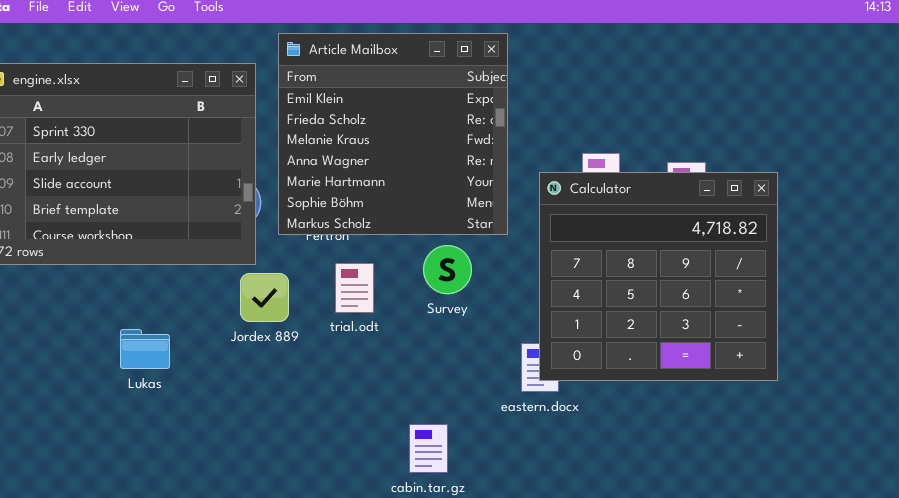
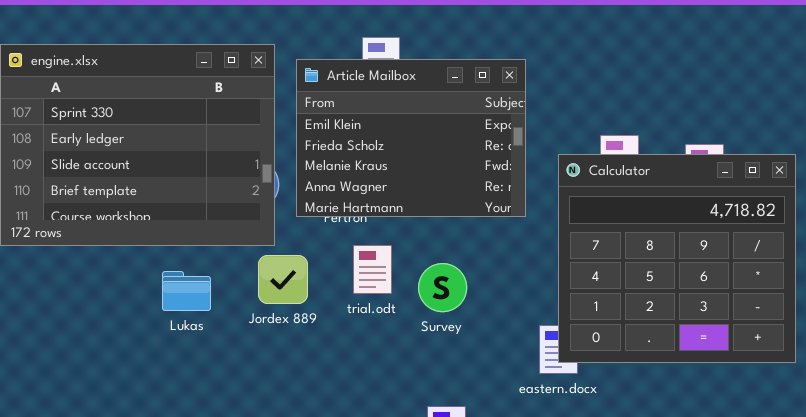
Article Mailbox: [278,33,508,235] -> [296,59,526,217], resized
Survey: [423,245,472,294] -> [418,263,467,312], moved
Lukas: [120,329,170,369] -> [162,271,211,311], moved

